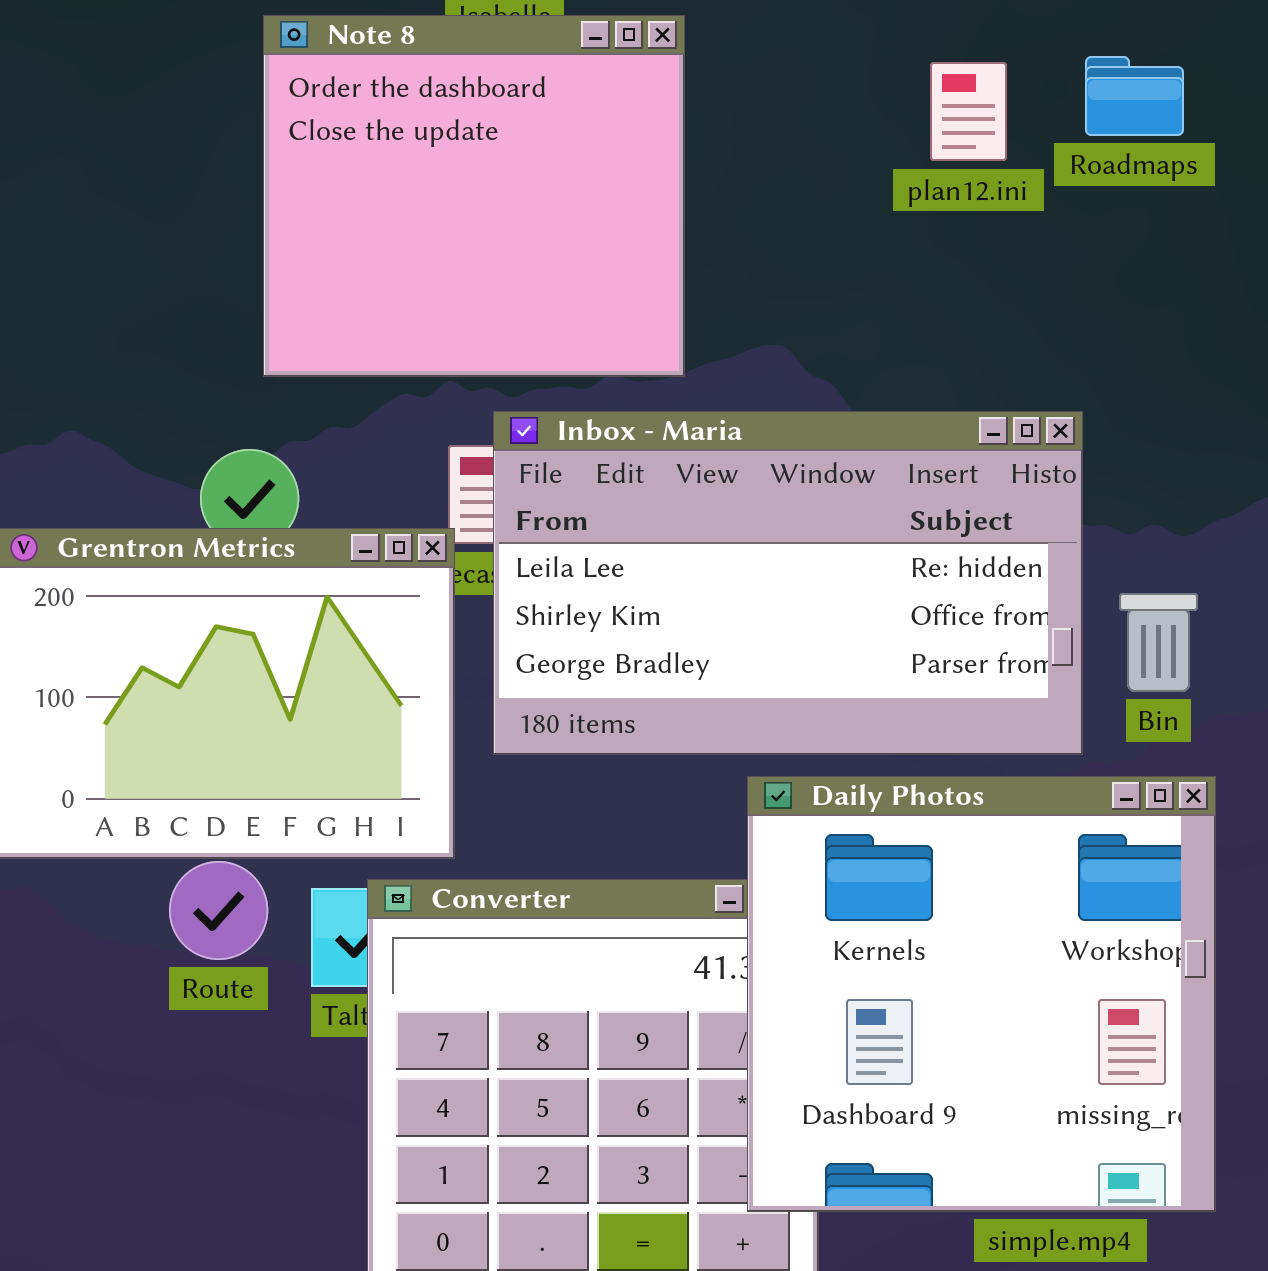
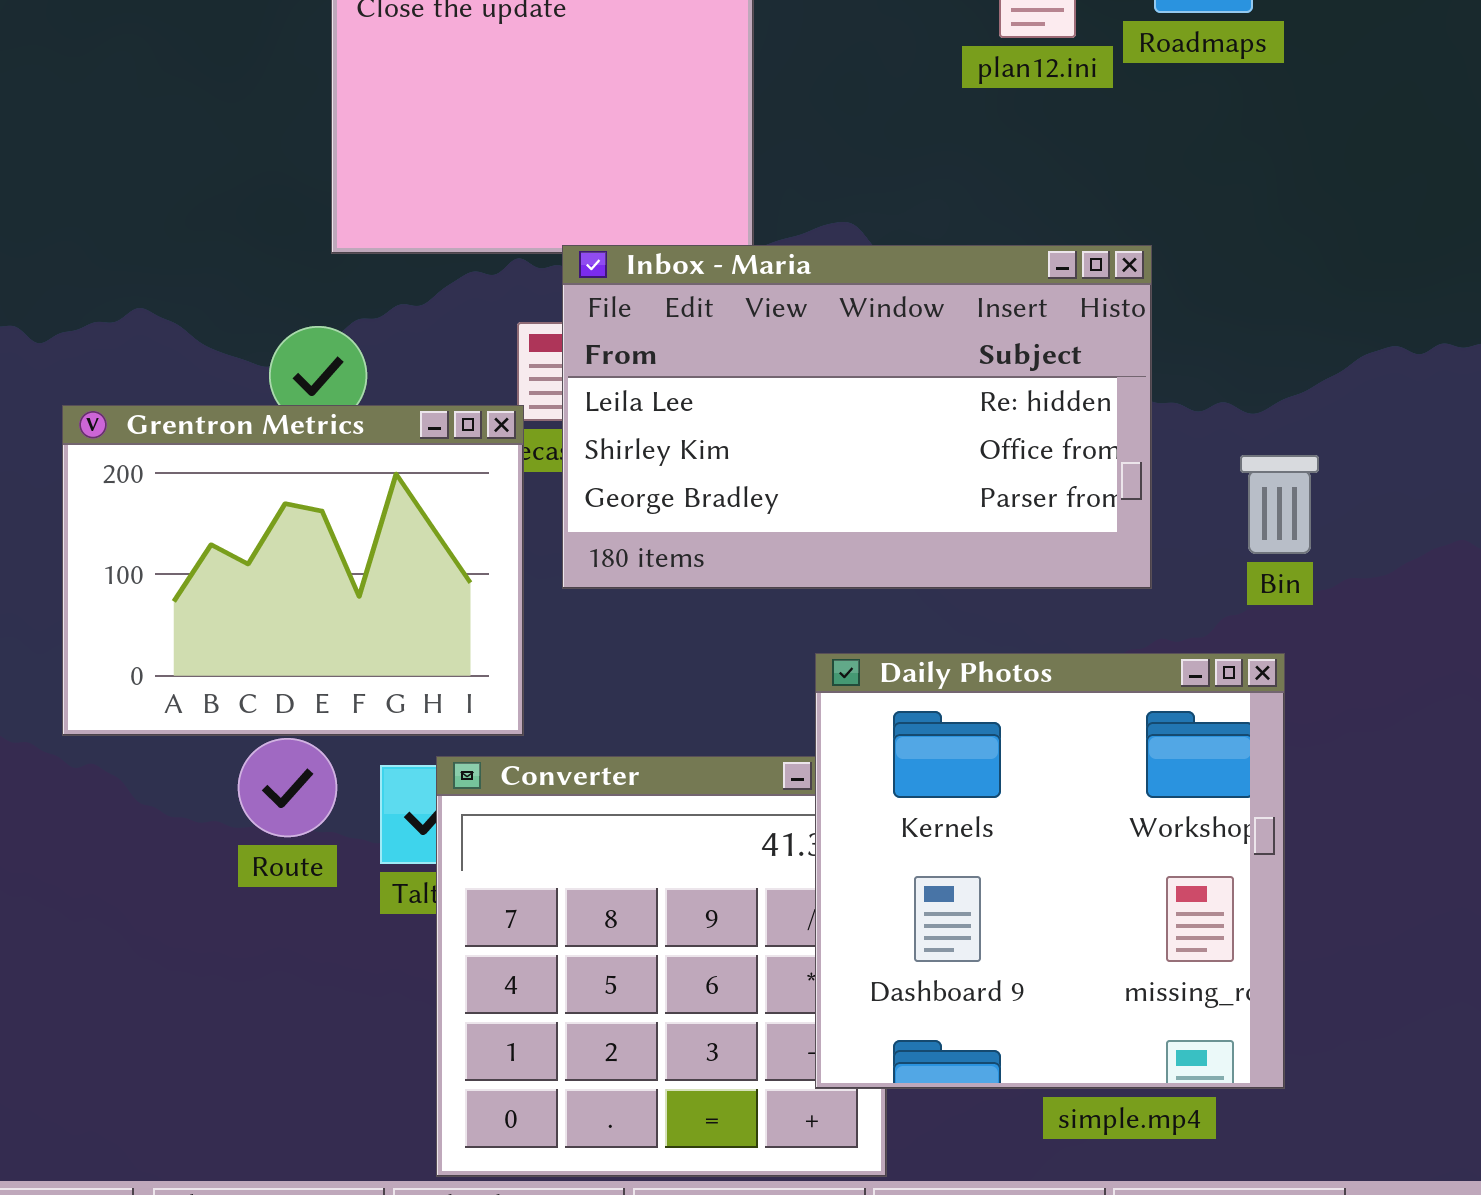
Inbox - Maria: [493,411,1083,755] -> [562,245,1152,589], moved
Bin: [1119,593,1198,692] -> [1240,455,1319,554], moved

